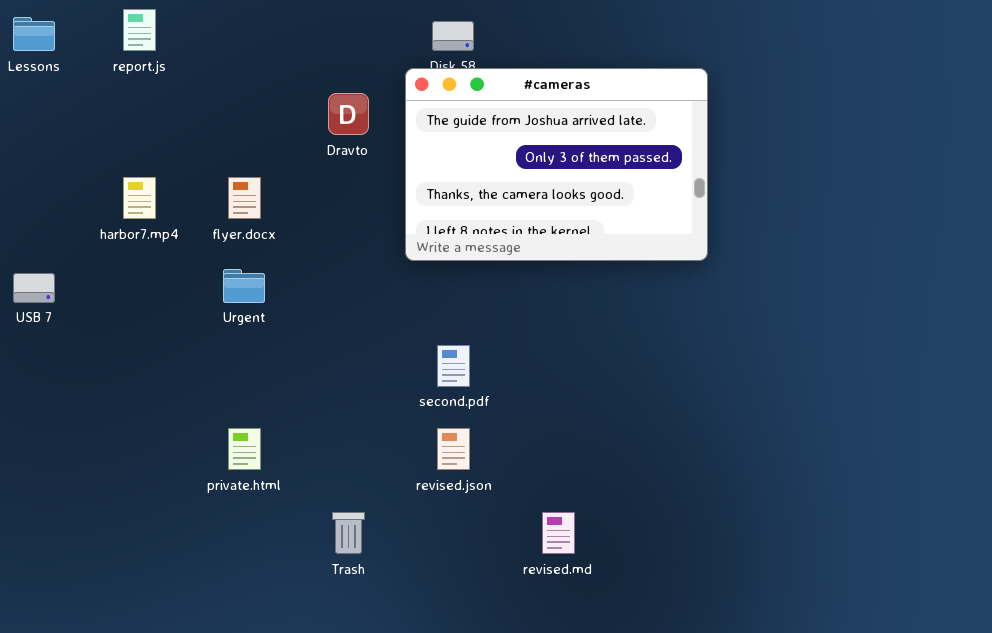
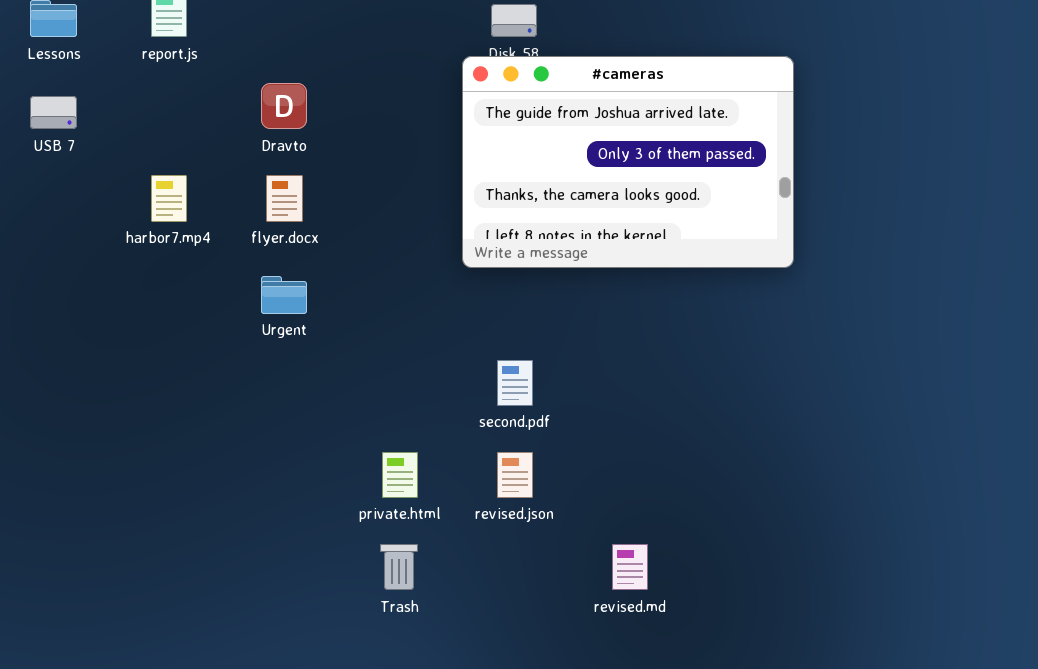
Dravto: [328,93,369,135] -> [261,83,307,129], moved
USB 7: [13,273,55,303] -> [30,96,77,129], moved
private.html: [228,428,261,470] -> [382,452,418,498], moved

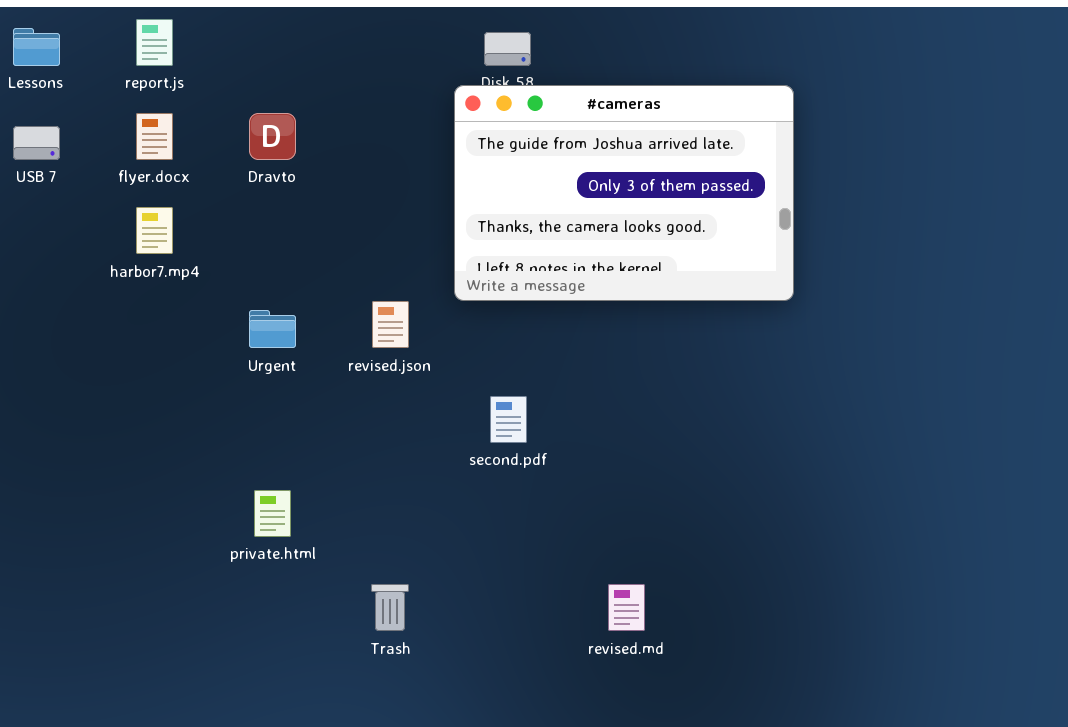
flyer.docx: [266,175,303,222] -> [136,113,173,160], moved
private.html: [382,452,418,498] -> [254,490,291,537], moved
revised.json: [497,452,533,498] -> [372,301,409,348], moved

